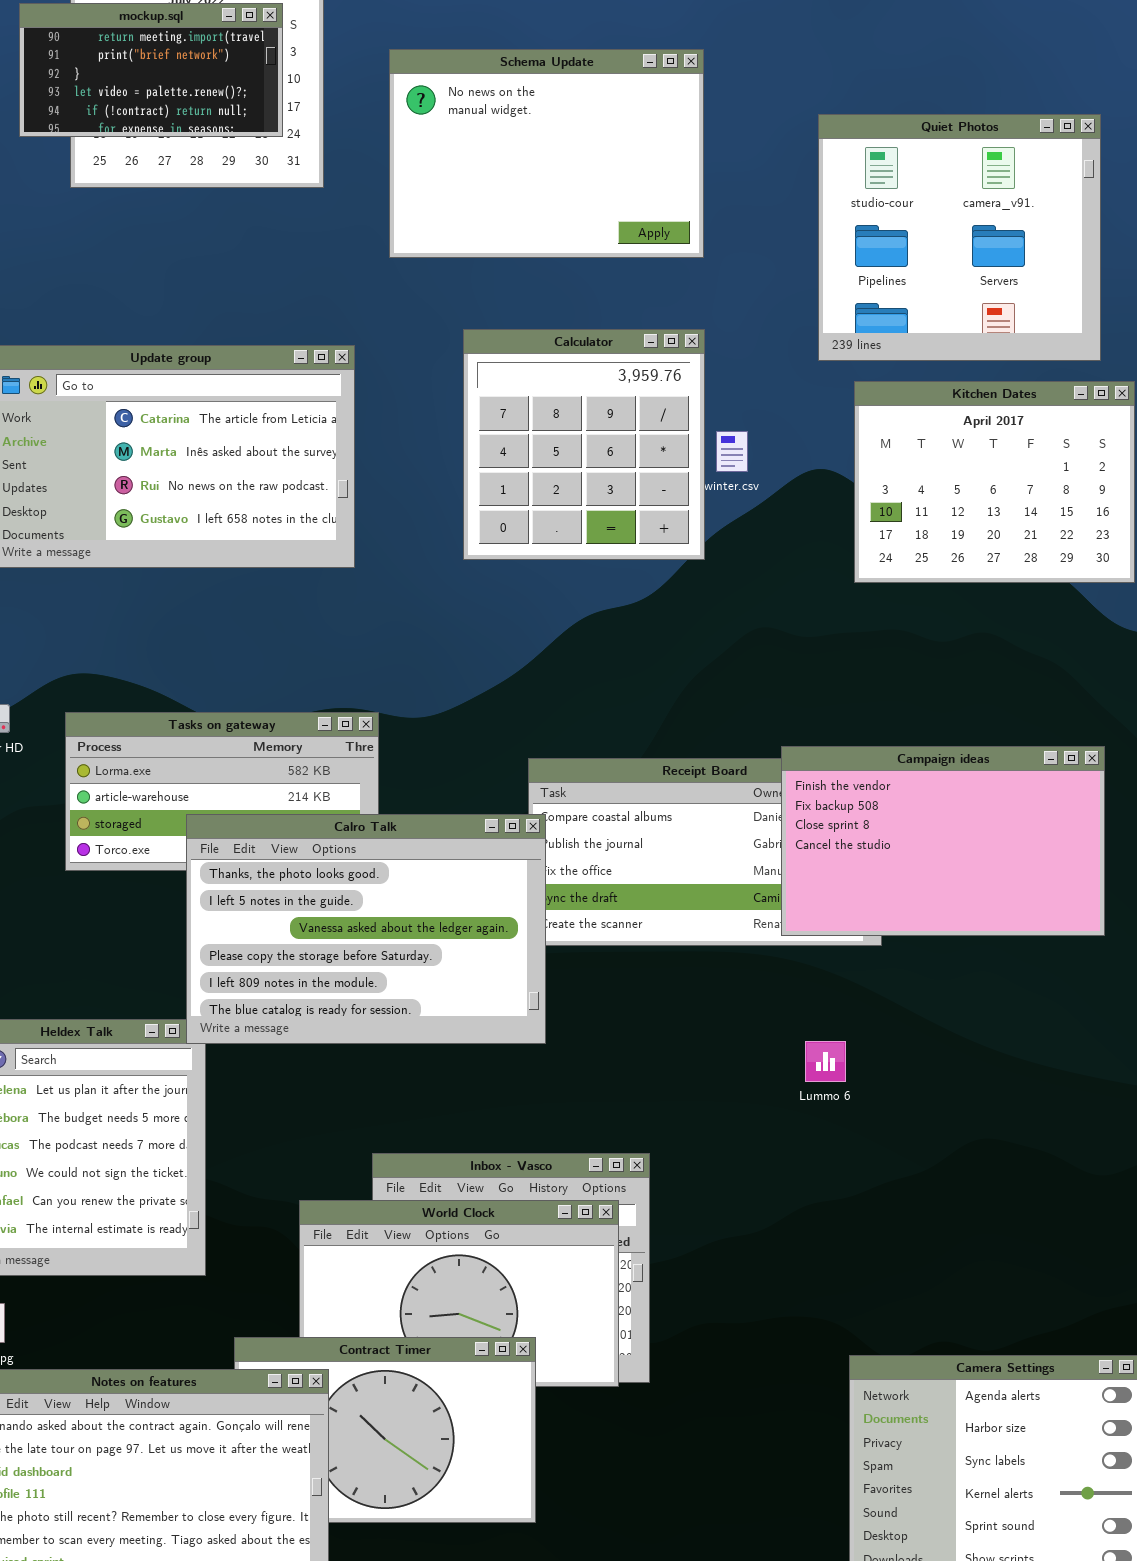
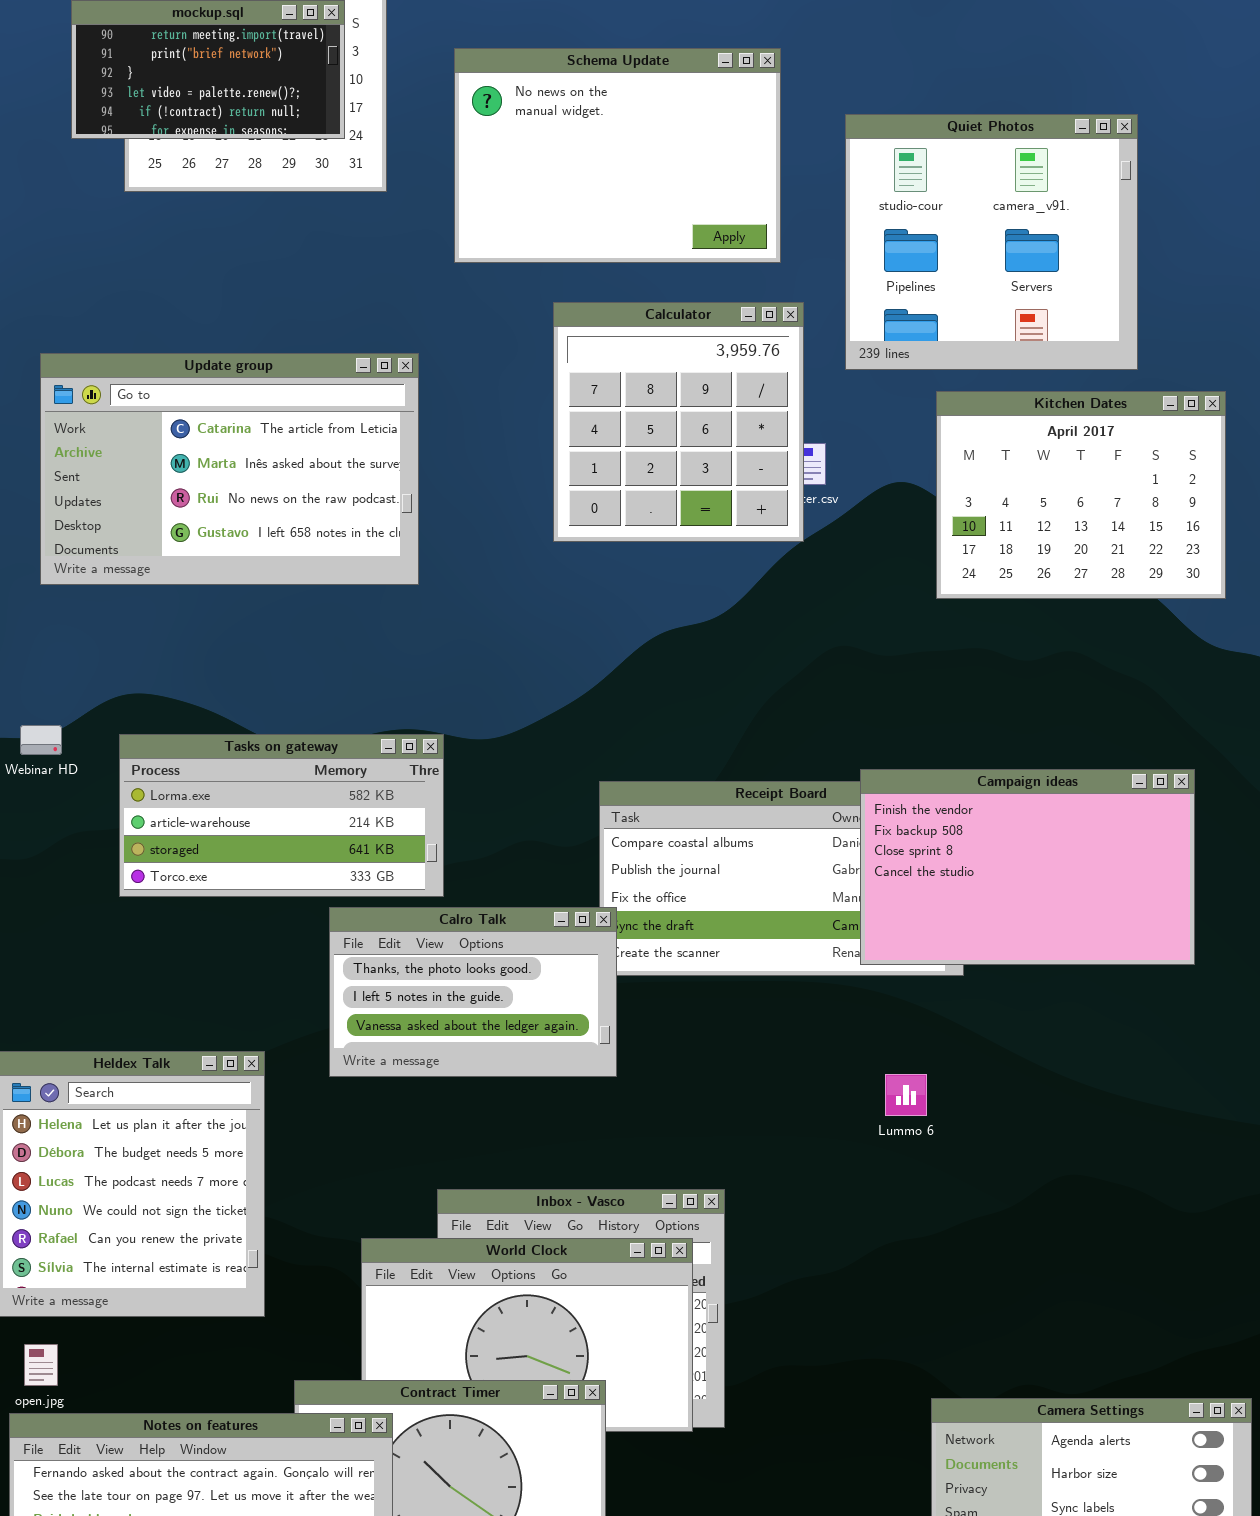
Quiet Photos: [818,114,1101,361] -> [845,114,1138,370], moved
Calculator: [463,329,705,560] -> [553,302,804,542], moved
Calro Talk: [186,814,546,1044] -> [329,907,617,1077], resized

